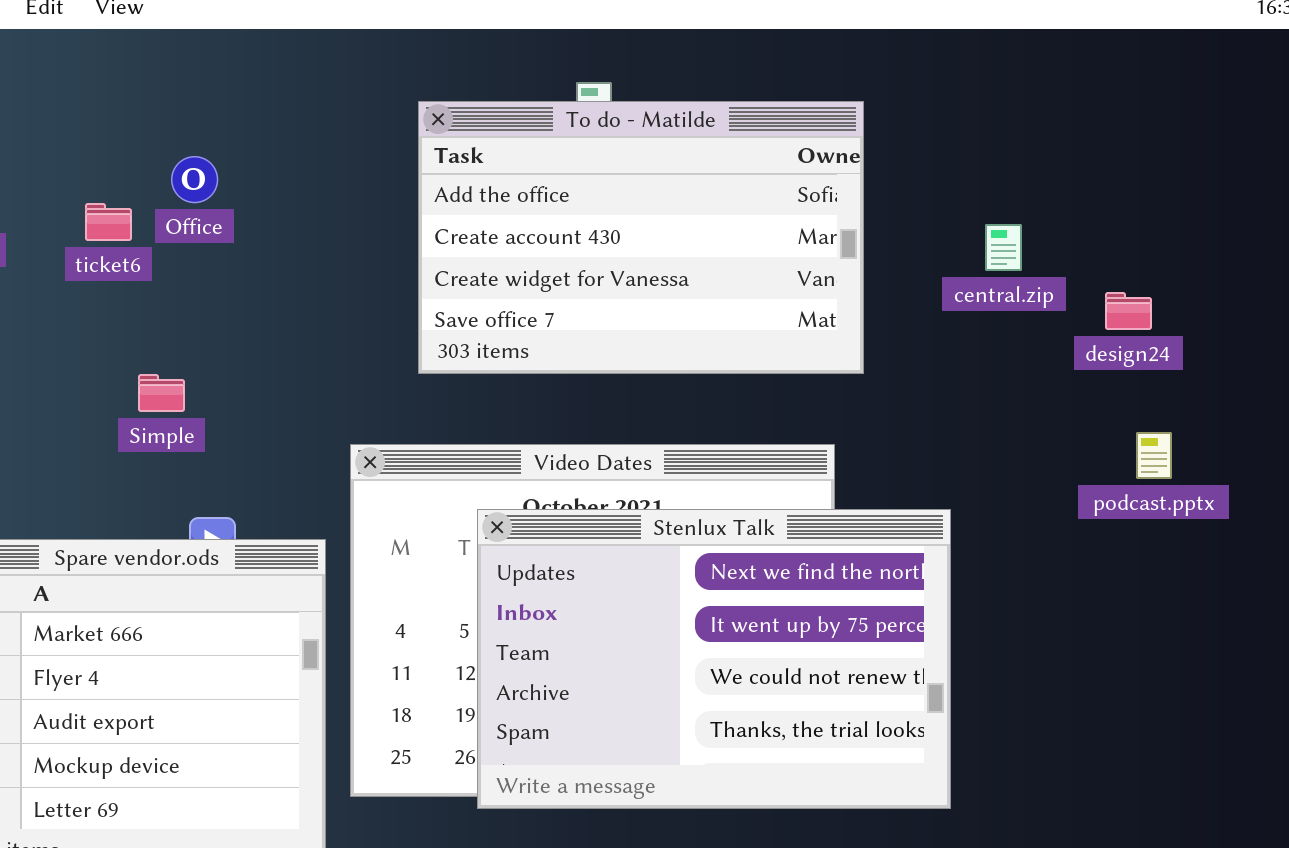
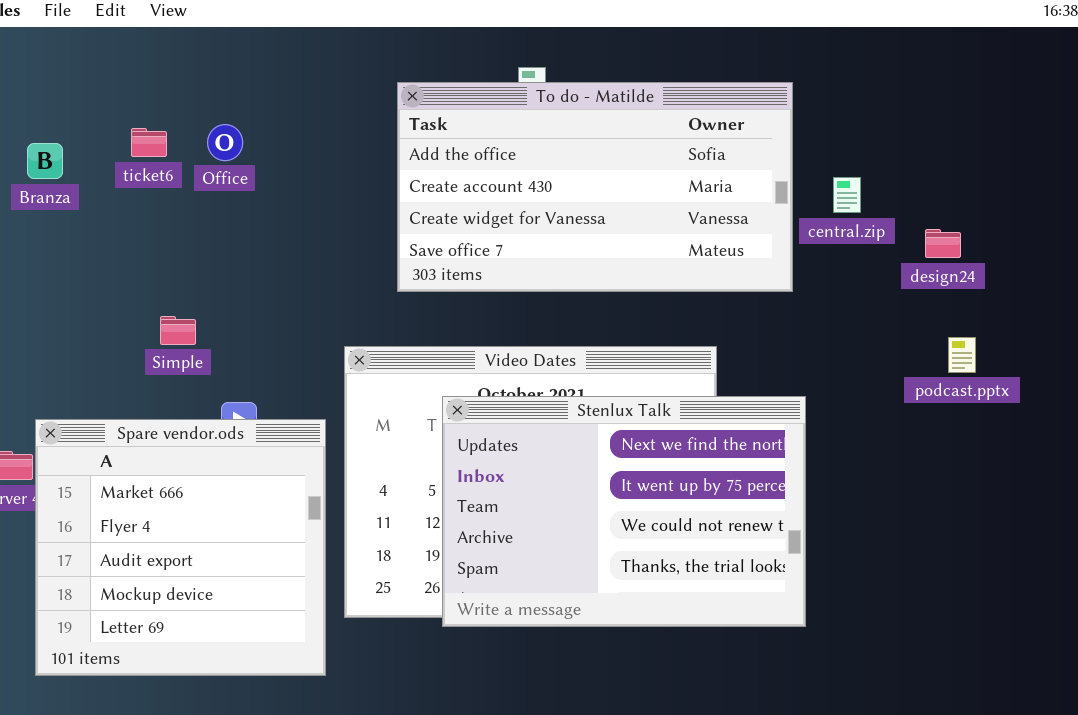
To do - Matilde: [418,101,864,374] -> [397,82,793,292], resized
ticket6: [85,203,132,241] -> [131,128,167,157], moved
Simple: [138,374,185,412] -> [160,316,196,345], moved

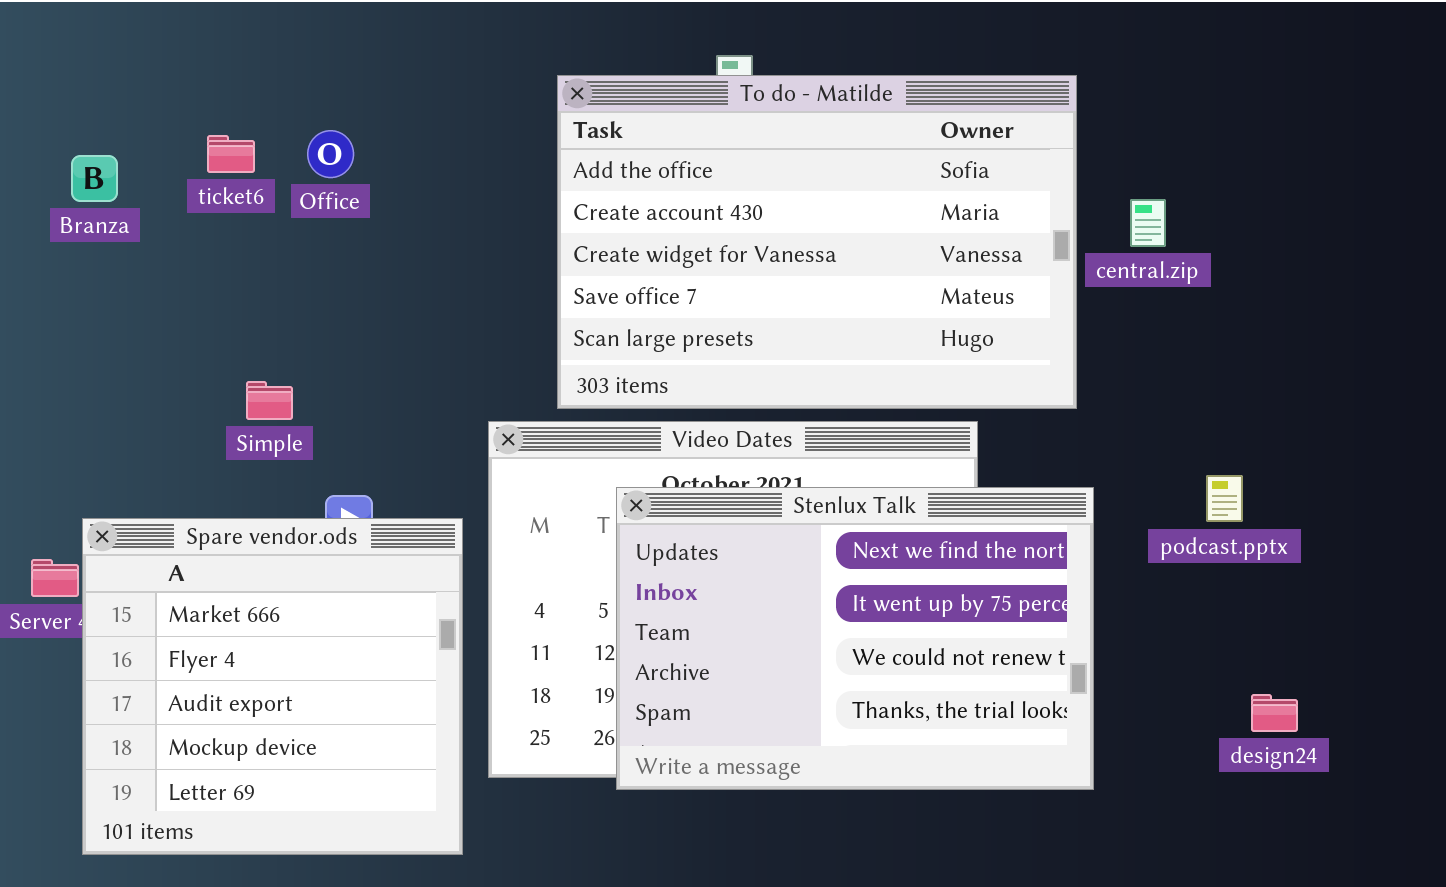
To do - Matilde: [397,82,793,292] -> [557,75,1077,409], resized
design24: [925,229,961,258] -> [1251,694,1298,732], moved
podcast.pptx: [948,337,976,373] -> [1206,475,1243,522], moved

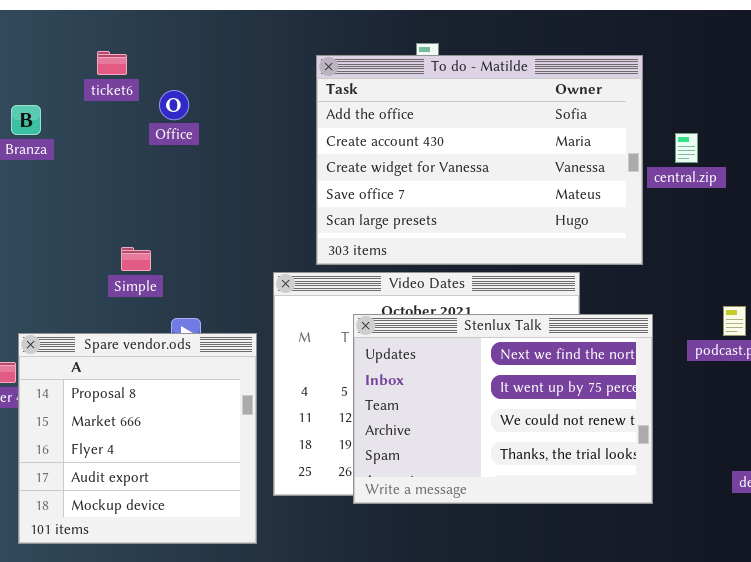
ticket6: [207,135,255,173] -> [97,51,127,75], moved
Spare vendor.ods: [82,518,463,855] -> [18,333,257,544], scrolled up 1 row

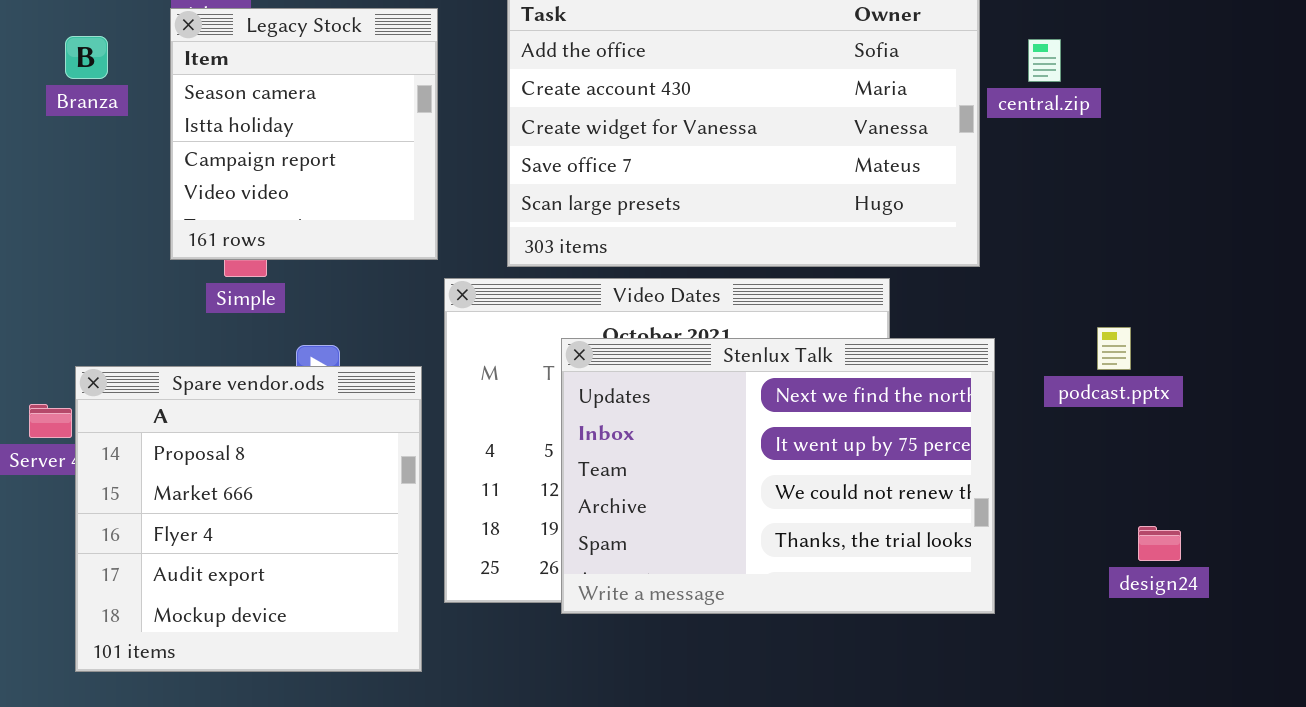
Legacy Stock: none -> [170,8,438,260], opened
central.zip: [675,133,698,163] -> [1028,39,1061,82], moved

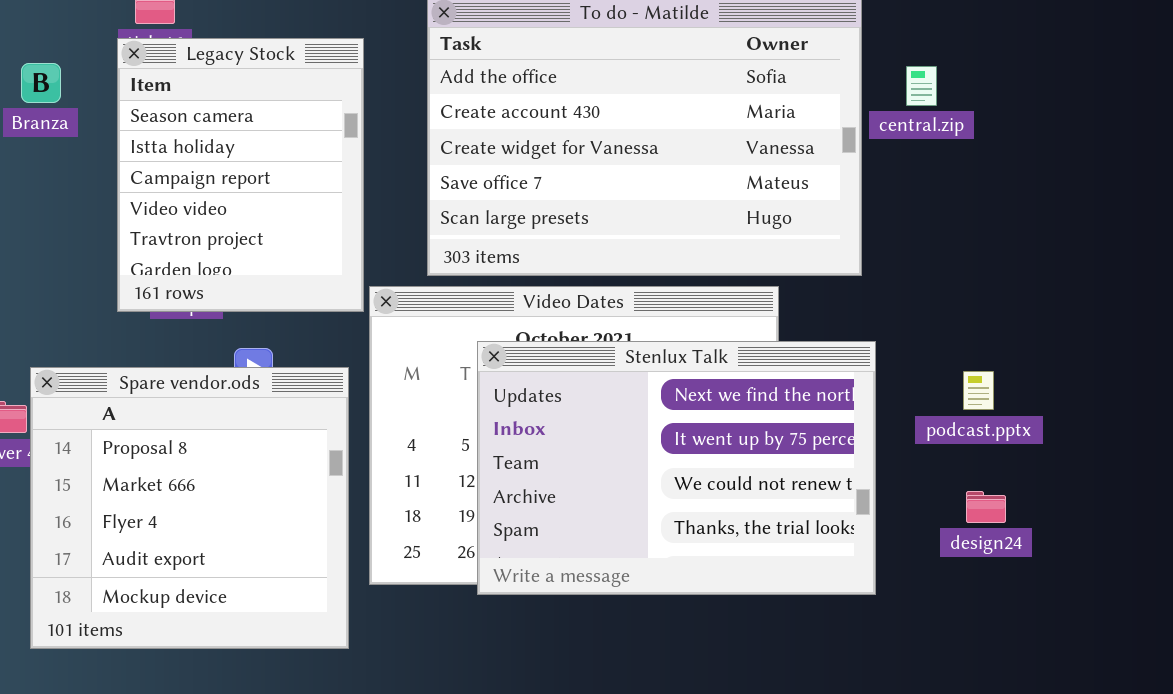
Legacy Stock: [170,8,438,260] -> [117,38,364,312], resized
podcast.pptx: [1097,327,1131,370] -> [963,371,994,410], moved
design24: [1138,526,1181,561] -> [966,491,1006,523], moved

